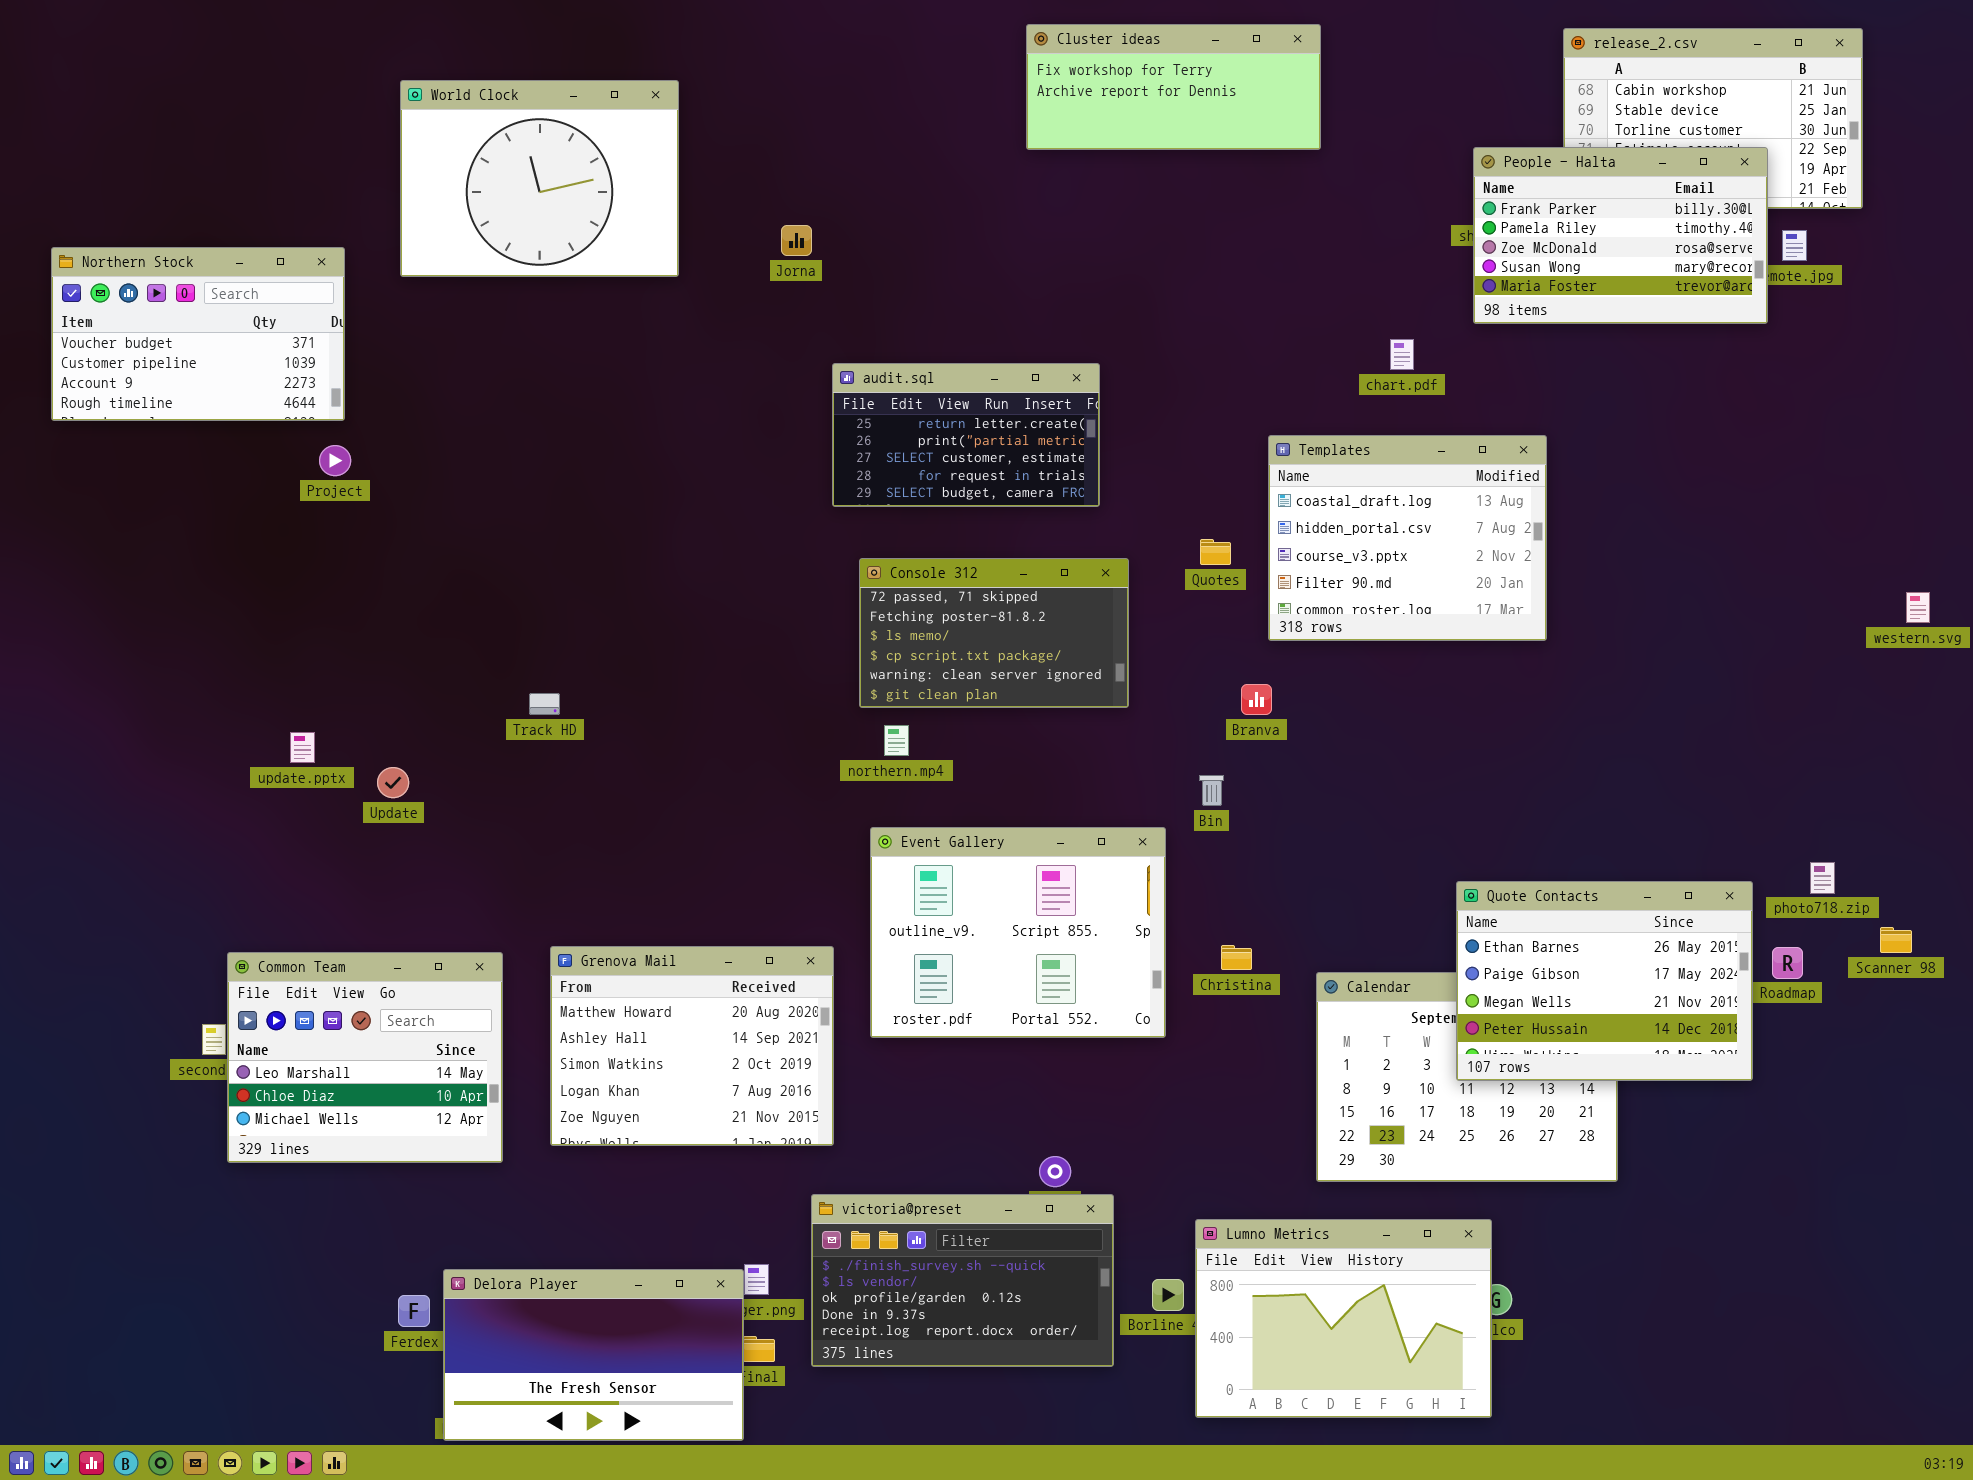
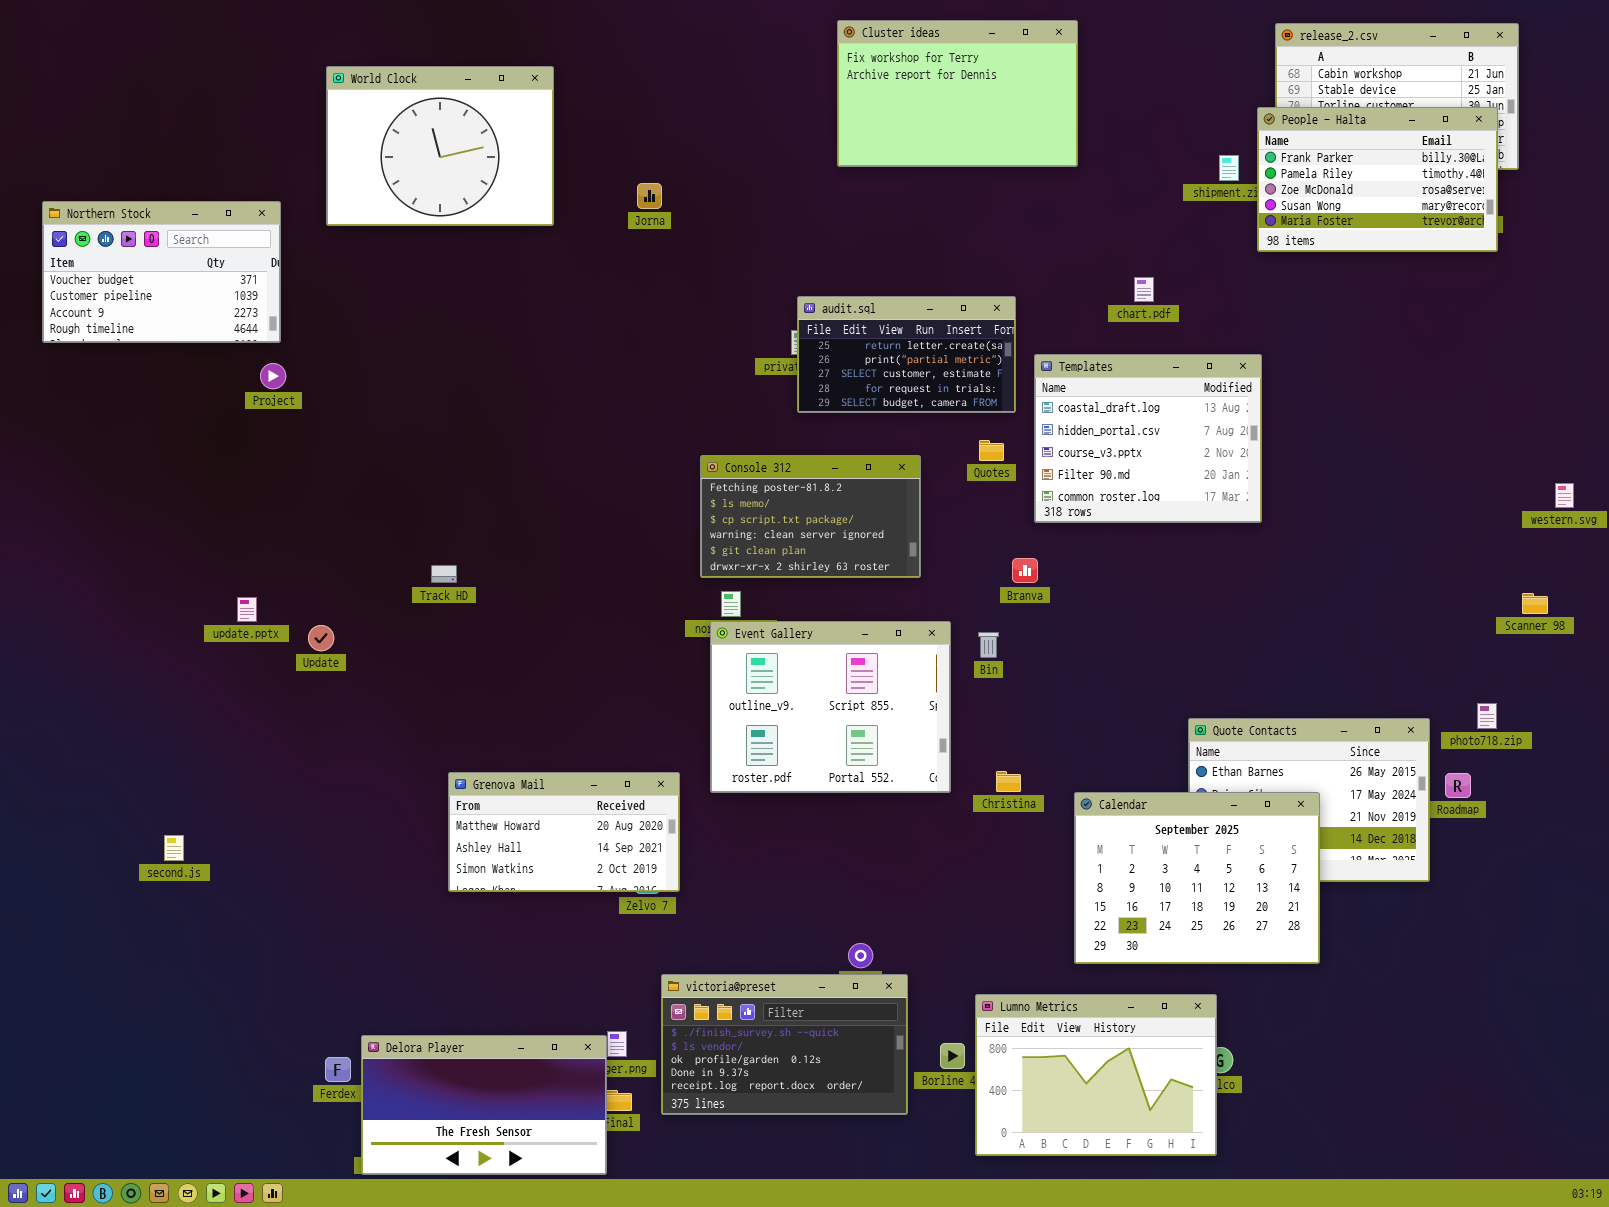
Cluster ideas: [1026,24,1321,150] -> [837,20,1078,167], resized
People - Halta: [1473,147,1768,324] -> [1257,107,1498,252], moved
audit.sql: [832,363,1100,507] -> [797,296,1016,413], moved
Console 312: [859,558,1129,708] -> [700,455,921,578], scrolled down 1 row
Event Gallery: [870,827,1166,1038] -> [710,621,951,793], moved
Scanner 98: [1880,927,1912,953] -> [1522,593,1548,614], moved
Grenova Mail: [550,946,834,1146] -> [448,772,680,892], resized
Common Team: [227,952,503,1163] -> none, closed
Calendar: [1316,972,1618,1182] -> [1074,792,1320,964], raised

